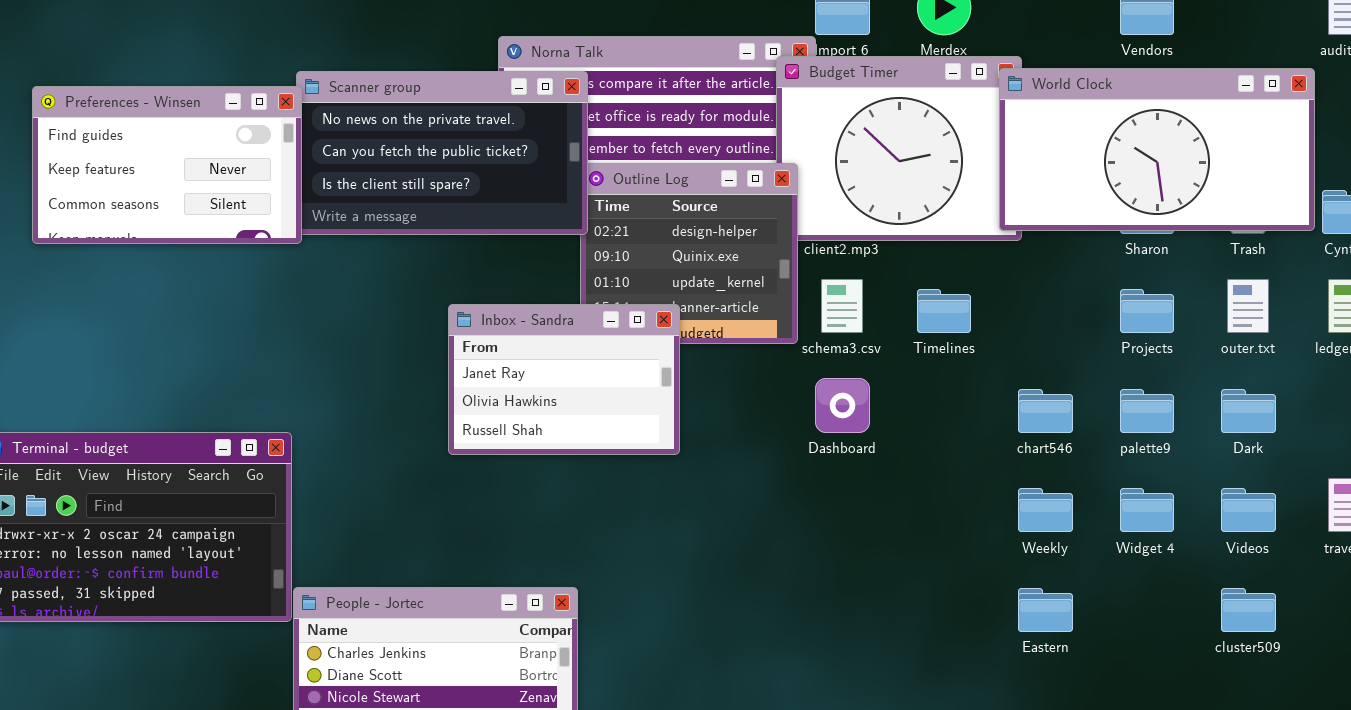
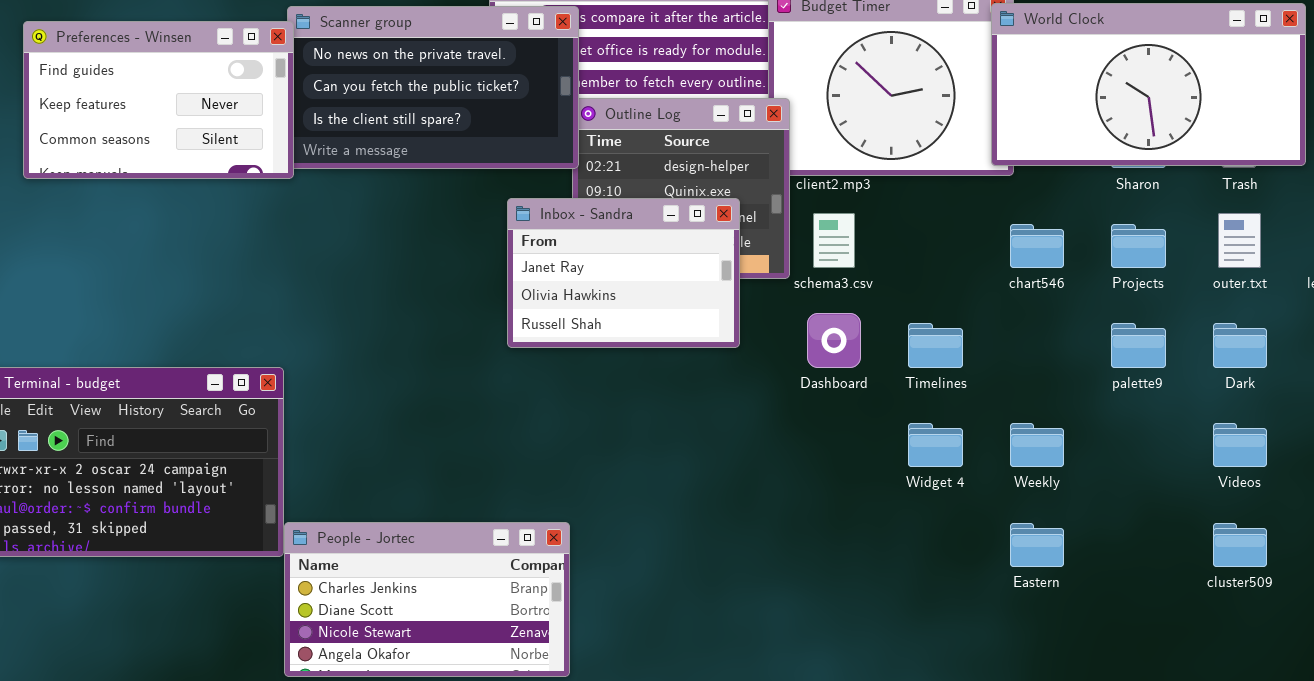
Timelines: [917,289,971,333] -> [908,323,963,368], moved
Inbox - Sandra: [448,304,680,455] -> [507,198,740,348], moved
chart546: [1018,389,1073,433] -> [1010,224,1064,268], moved
Widget 4: [1120,488,1174,532] -> [908,423,963,467], moved

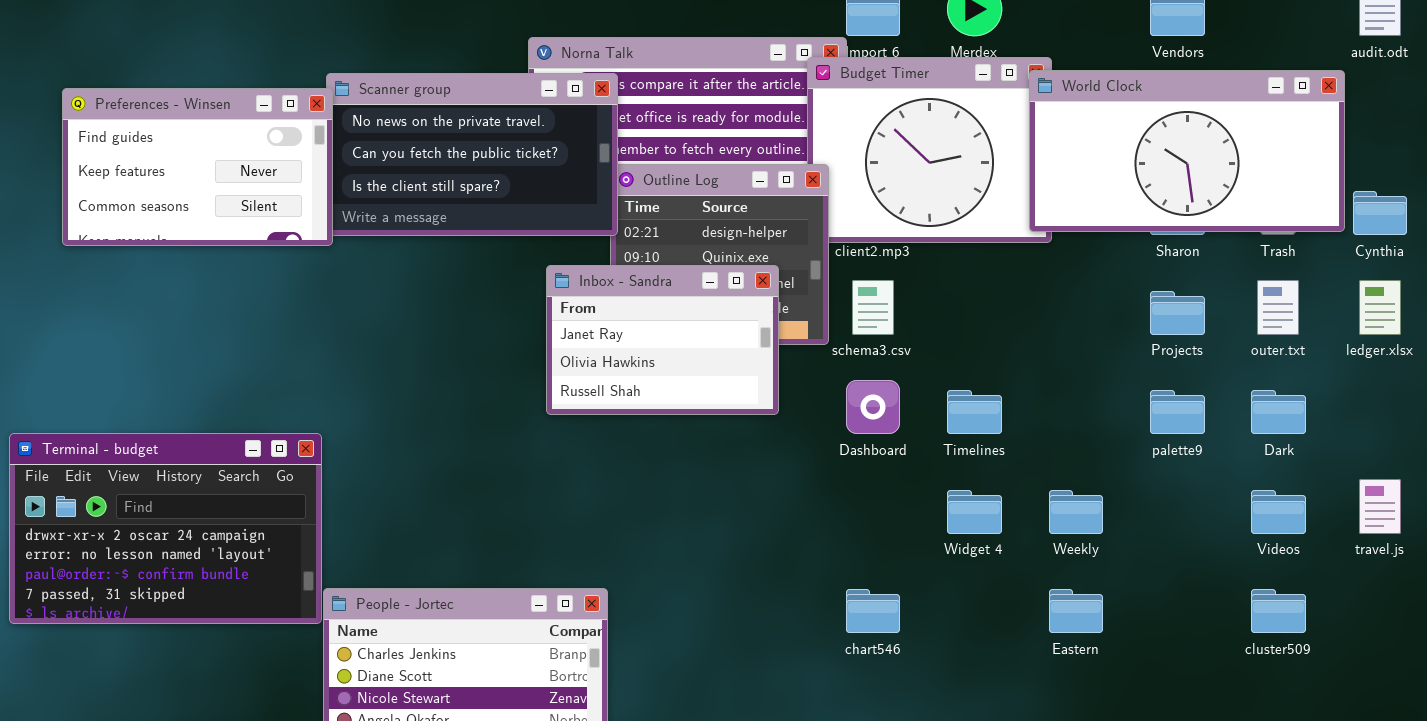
chart546: [1010,224,1064,268] -> [846,589,900,633], moved

